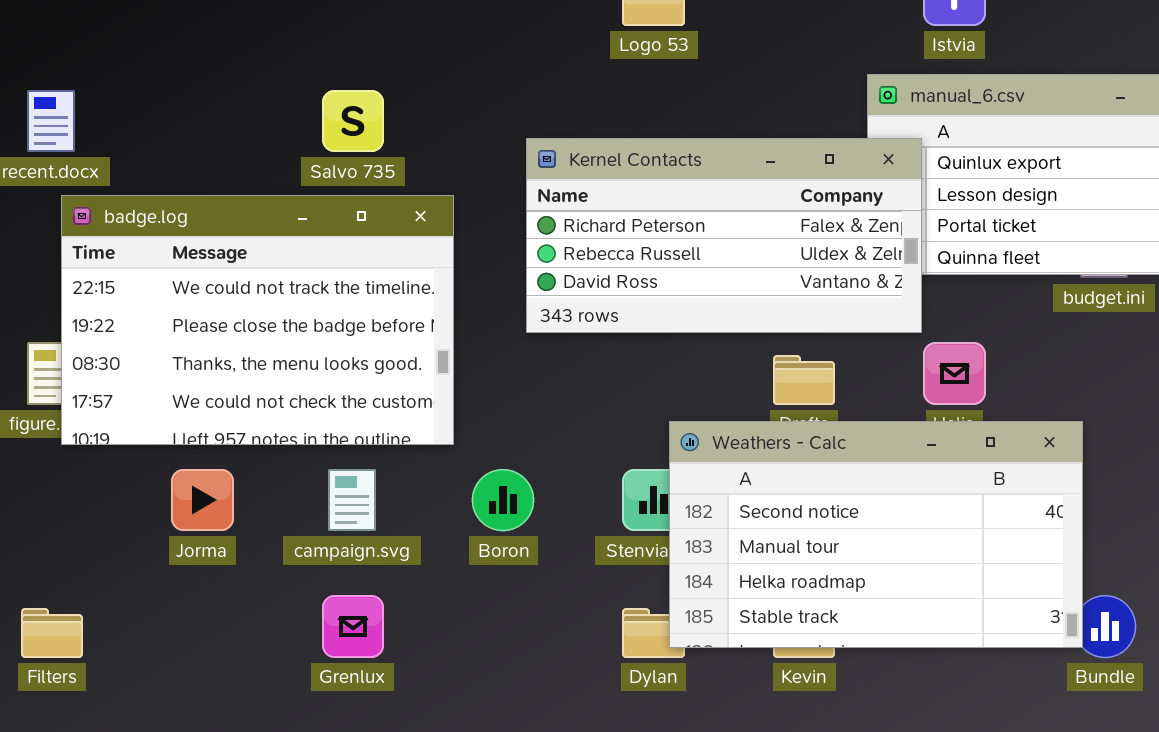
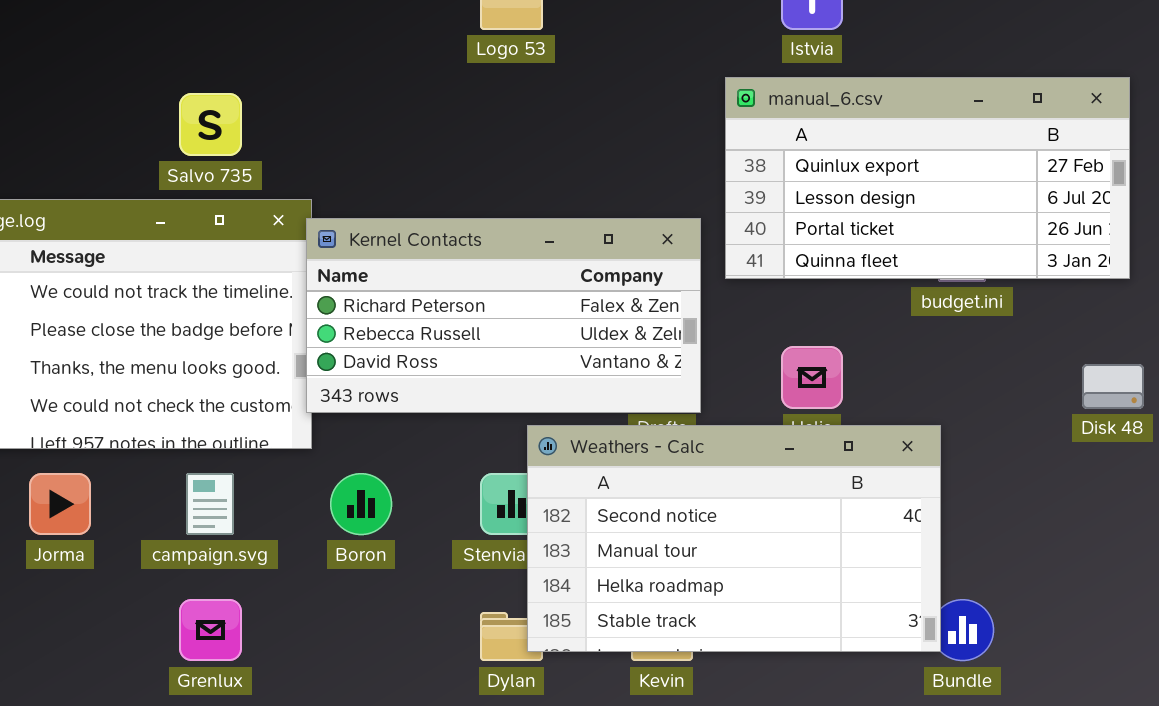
Kernel Contacts: [526,138,922,333] -> [306,218,701,413], moved

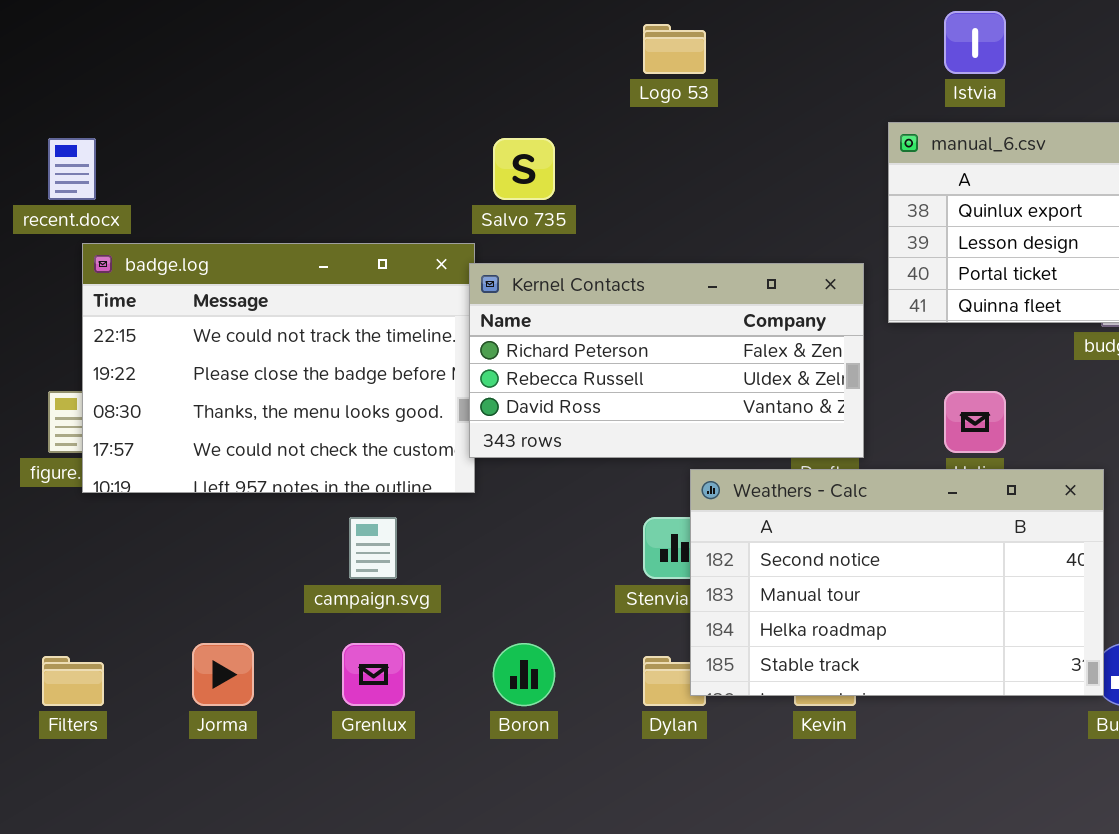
Salvo 735: [179,93,242,156] -> [493,138,555,200], moved
Jorma: [29,473,91,535] -> [192,643,254,706], moved
Boron: [330,473,392,535] -> [493,643,555,706], moved

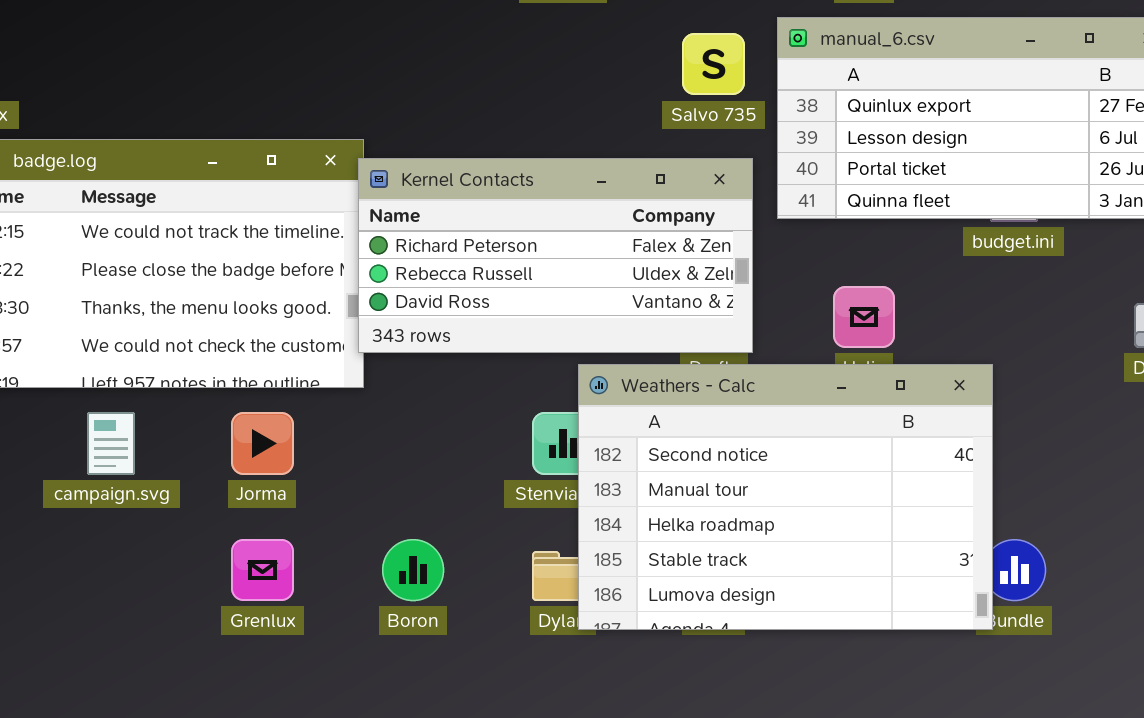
Salvo 735: [493,138,555,200] -> [682,33,745,95], moved
Weathers - Calc: [690,469,1104,696] -> [578,364,993,630], resized
campaign.svg: [349,517,397,579] -> [87,412,135,475], moved
Jorma: [192,643,254,706] -> [231,412,294,475], moved

